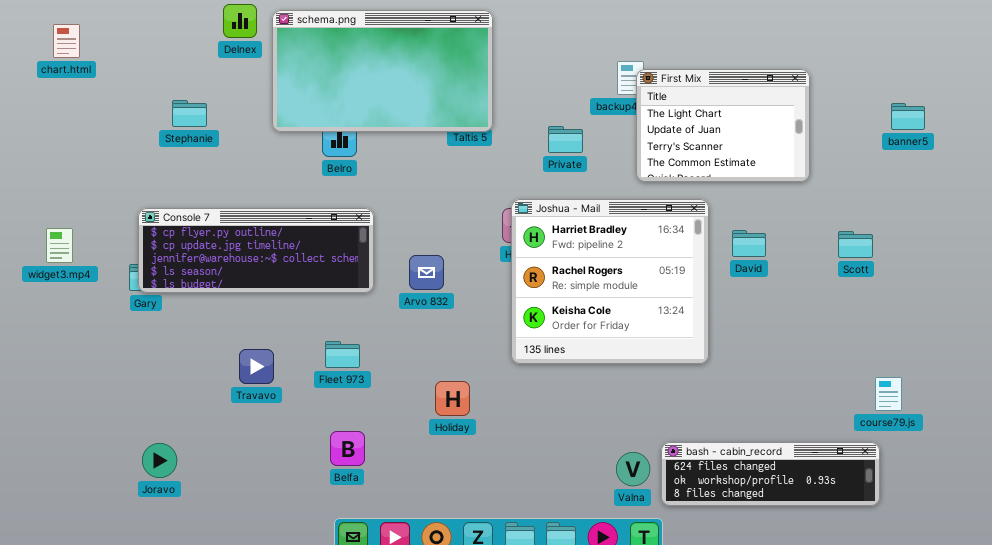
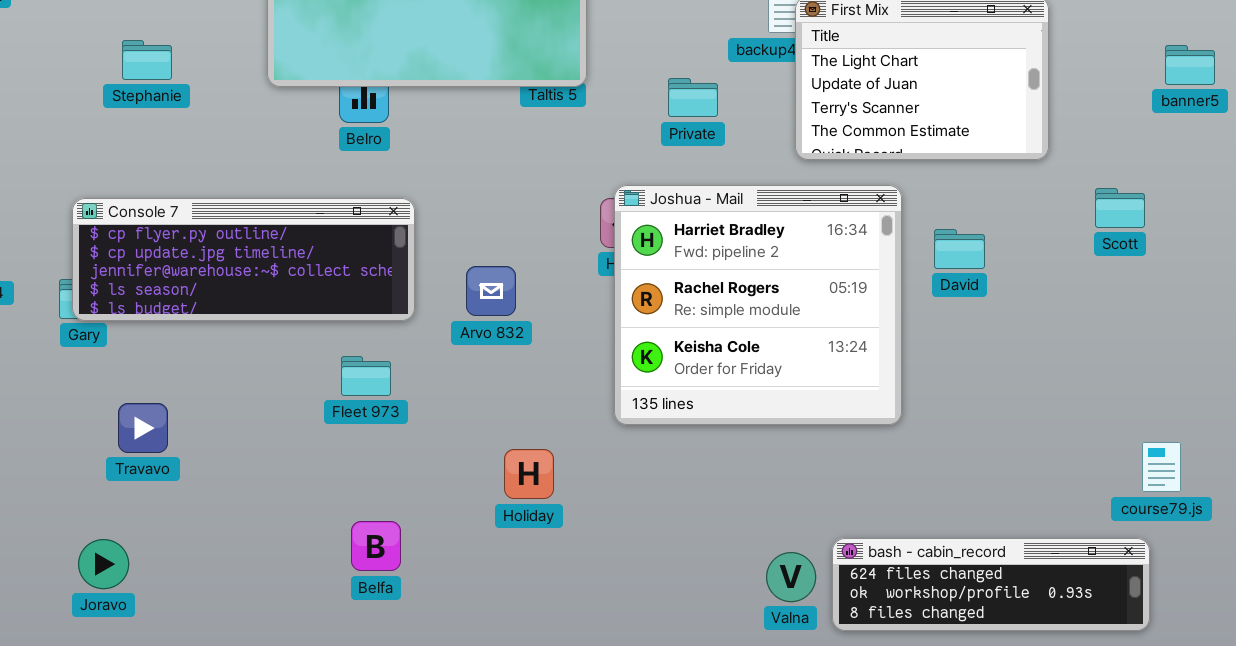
Scott: [838,231,873,258] -> [1095,188,1145,228], moved
Fleet 973: [325,341,360,368] -> [341,356,391,396], moved
Travavo: [239,349,274,384] -> [118,403,168,453], moved

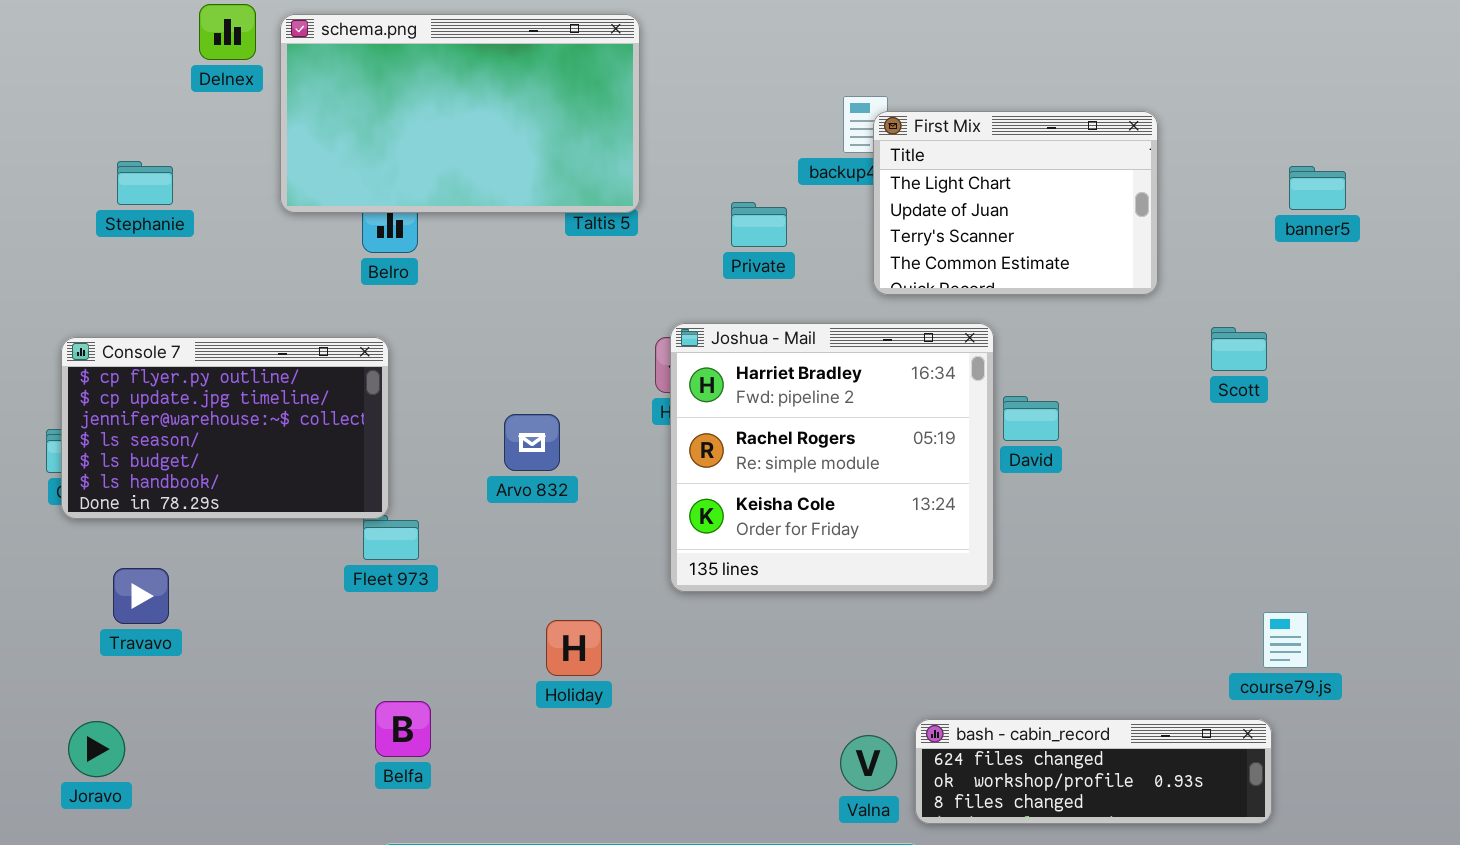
Console 7: [72,198,415,321] -> [61,337,389,519], resized
David: [934,229,985,269] -> [1003,396,1059,441], moved

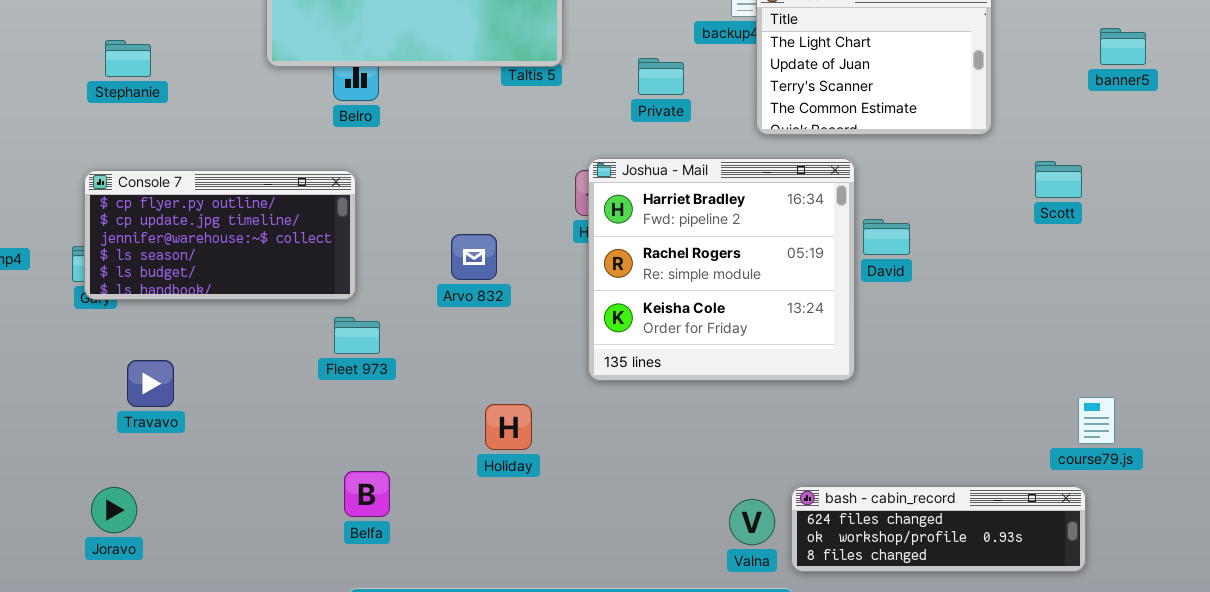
Stephanie: [117,161,173,205] -> [105,40,151,77], moved
Console 7: [61,337,389,519] -> [84,170,356,300], resized

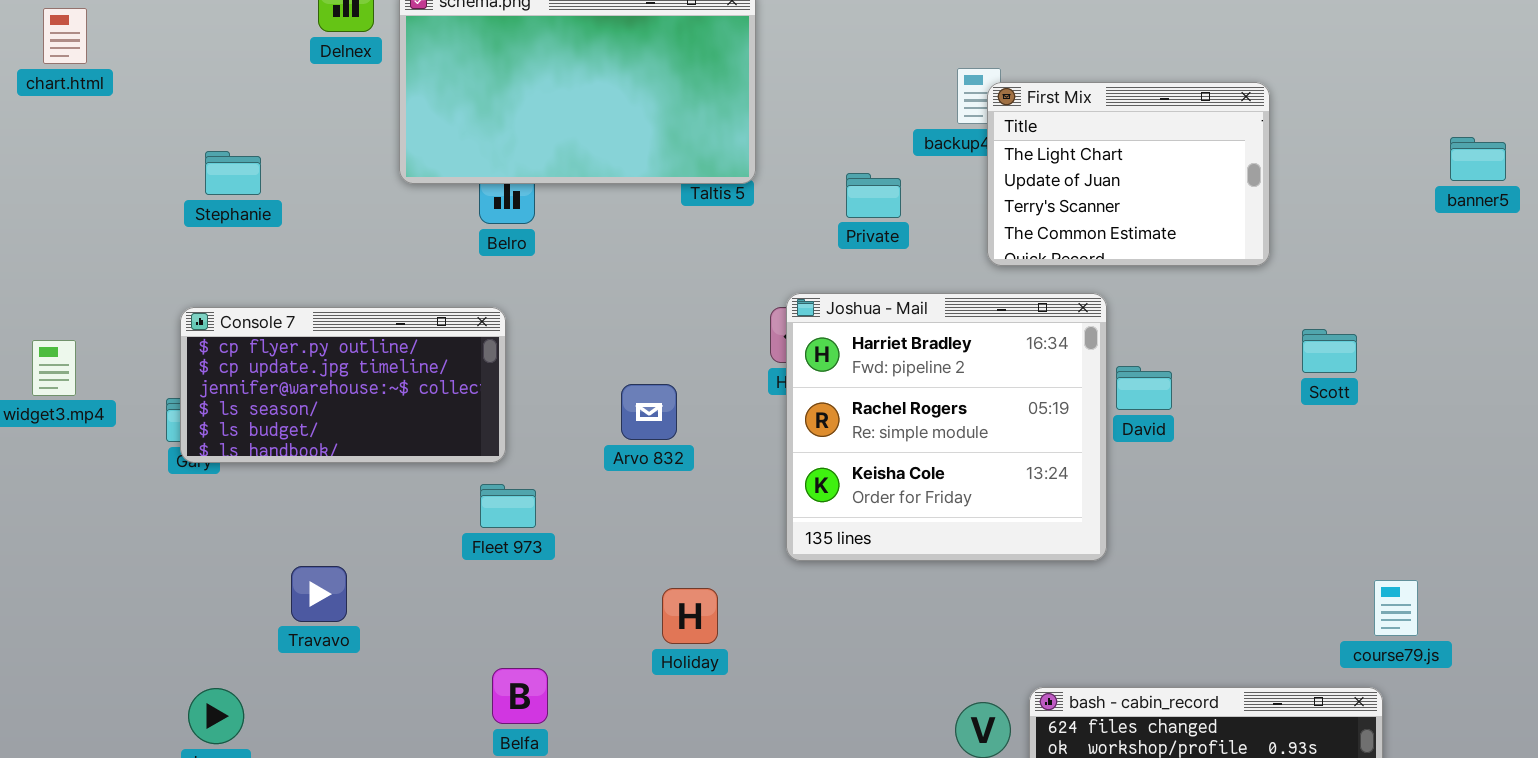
banner5: [1100,28,1146,65] -> [1450,137,1506,181], moved
Scott: [1035,161,1082,198] -> [1302,329,1357,373], moved
Travavo: [127,360,174,407] -> [291,566,347,622], moved

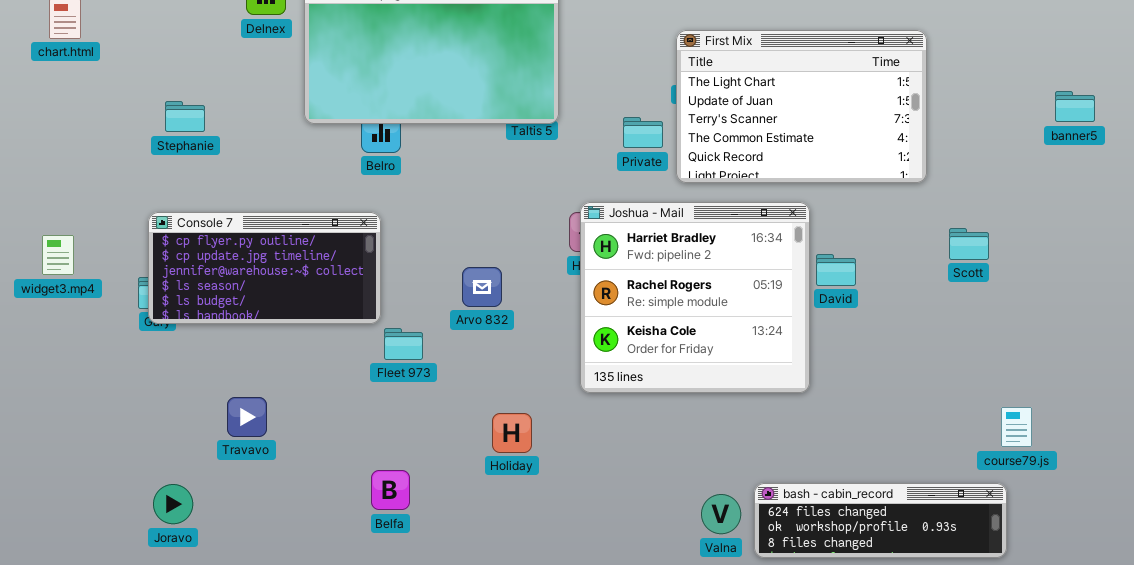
First Mix: [987,82,1270,266] -> [676,30,927,183], resized
Fleet 973: [480,484,536,528] -> [384,328,423,360], moved

